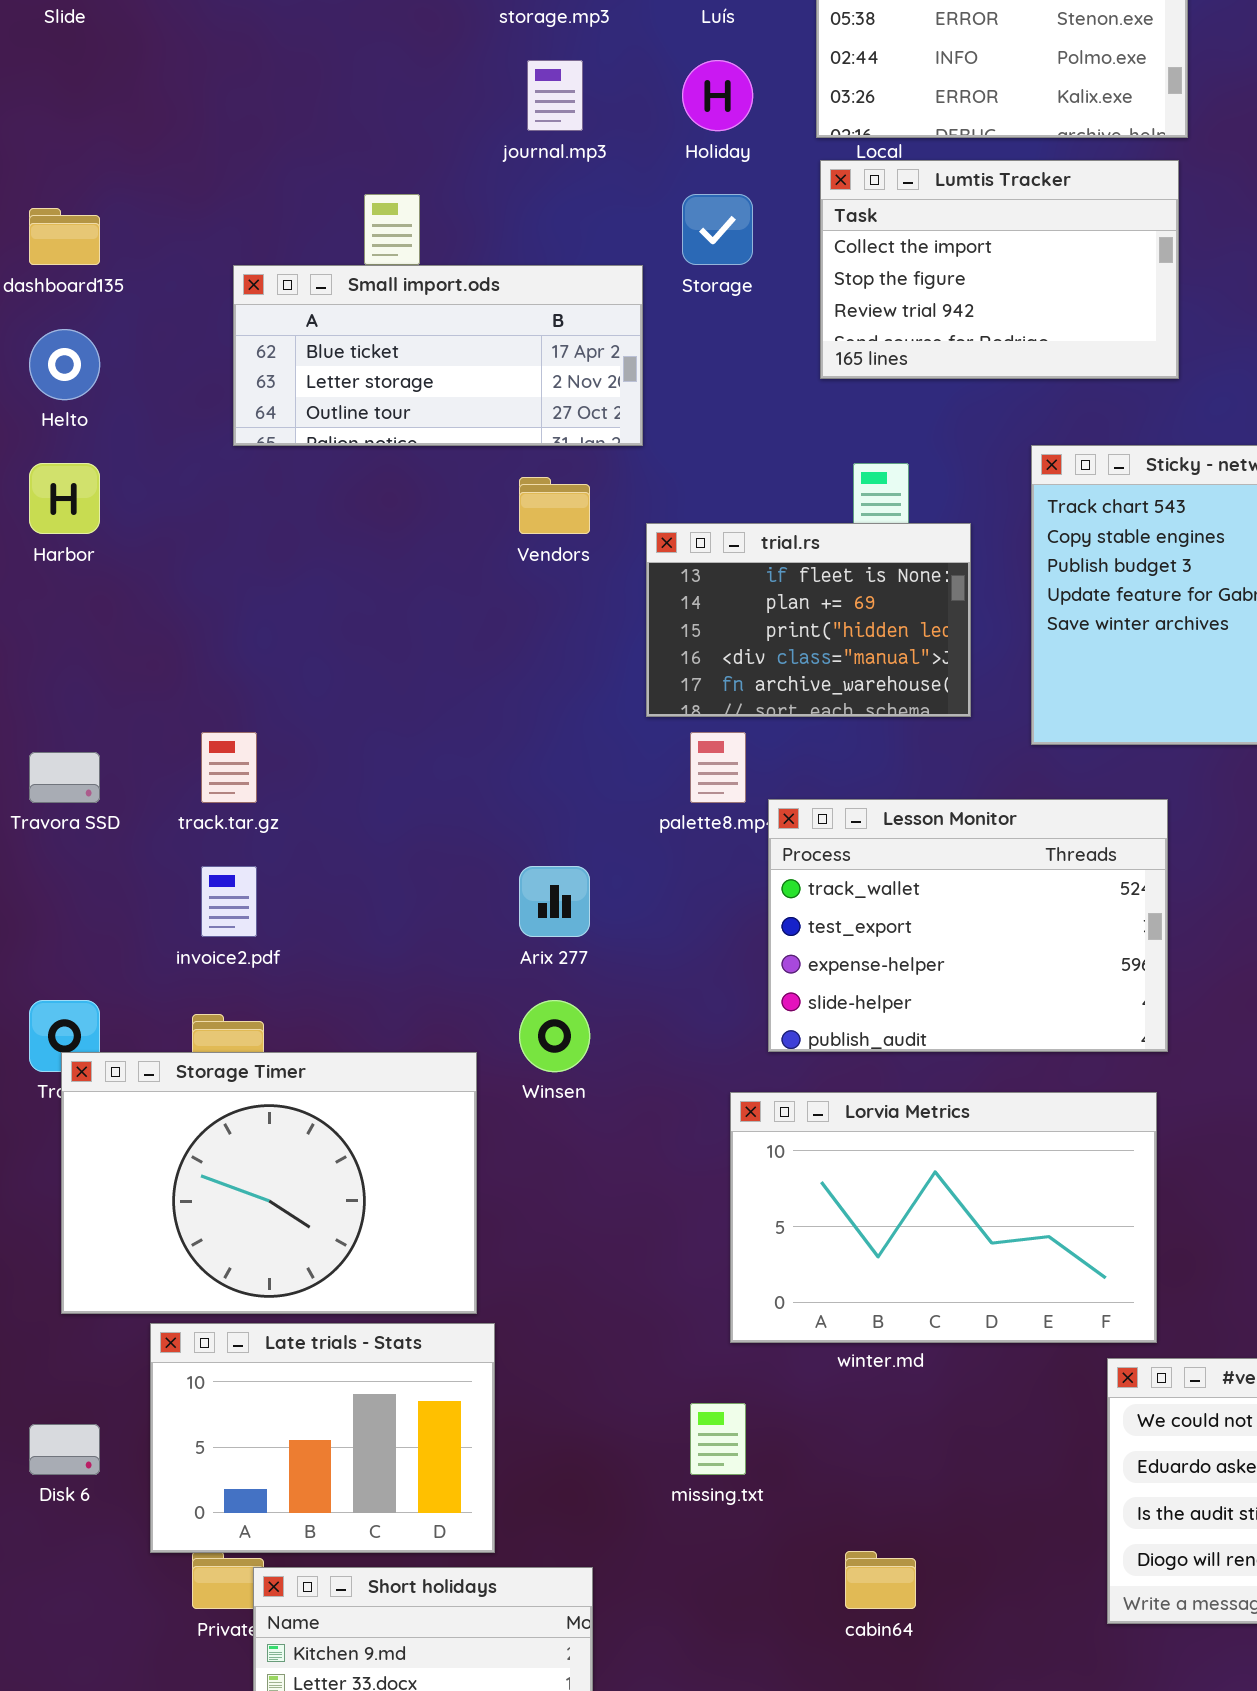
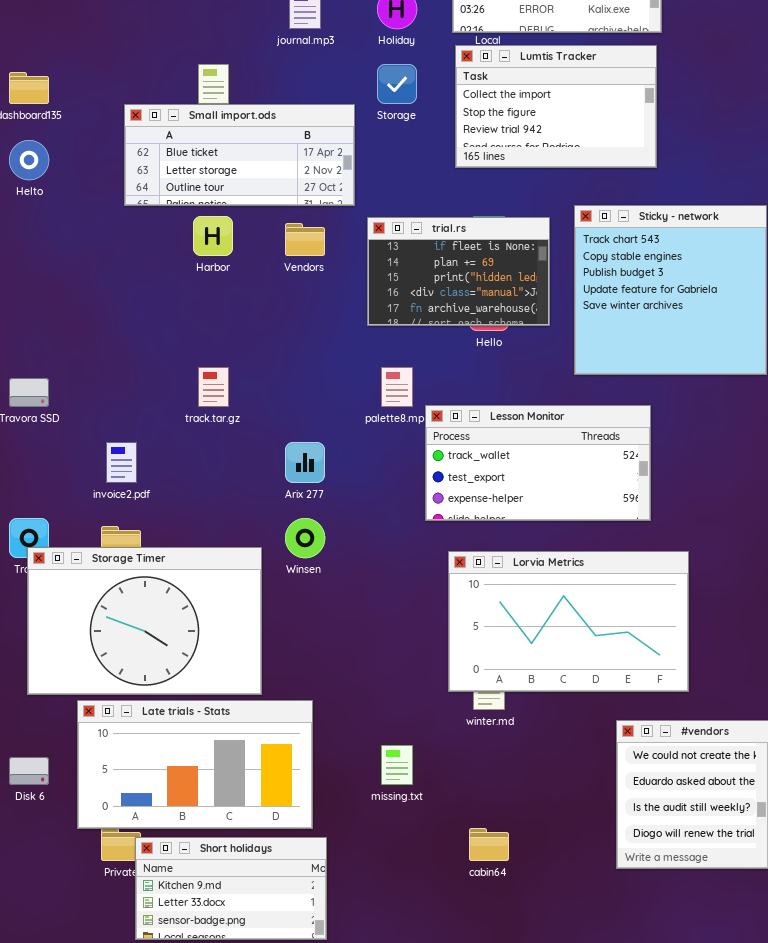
Harbor: [29,463,100,534] -> [193,216,233,256], moved
trial.rs: [646,523,971,717] -> [367,217,550,326], moved
track.tar.gz: [201,732,257,803] -> [198,367,229,407], moved
Lesson Monitor: [768,799,1168,1052] -> [425,405,651,521], resized
Lorvia Metrics: [730,1092,1157,1343] -> [448,551,689,692], moved
Late trials - Stats: [150,1323,495,1553] -> [77,700,313,829], resized

